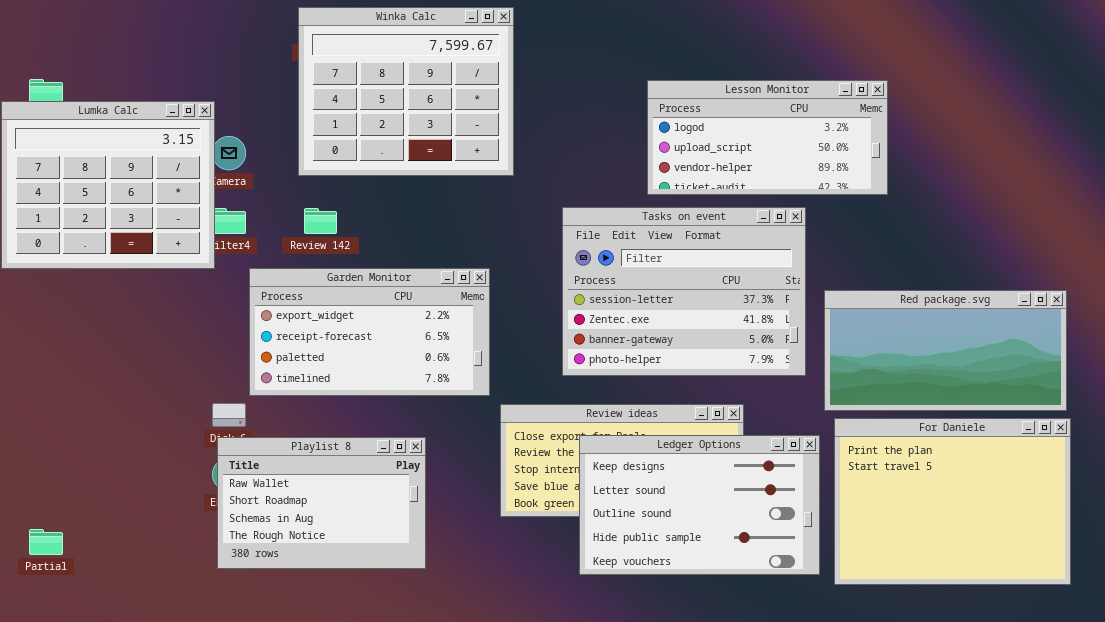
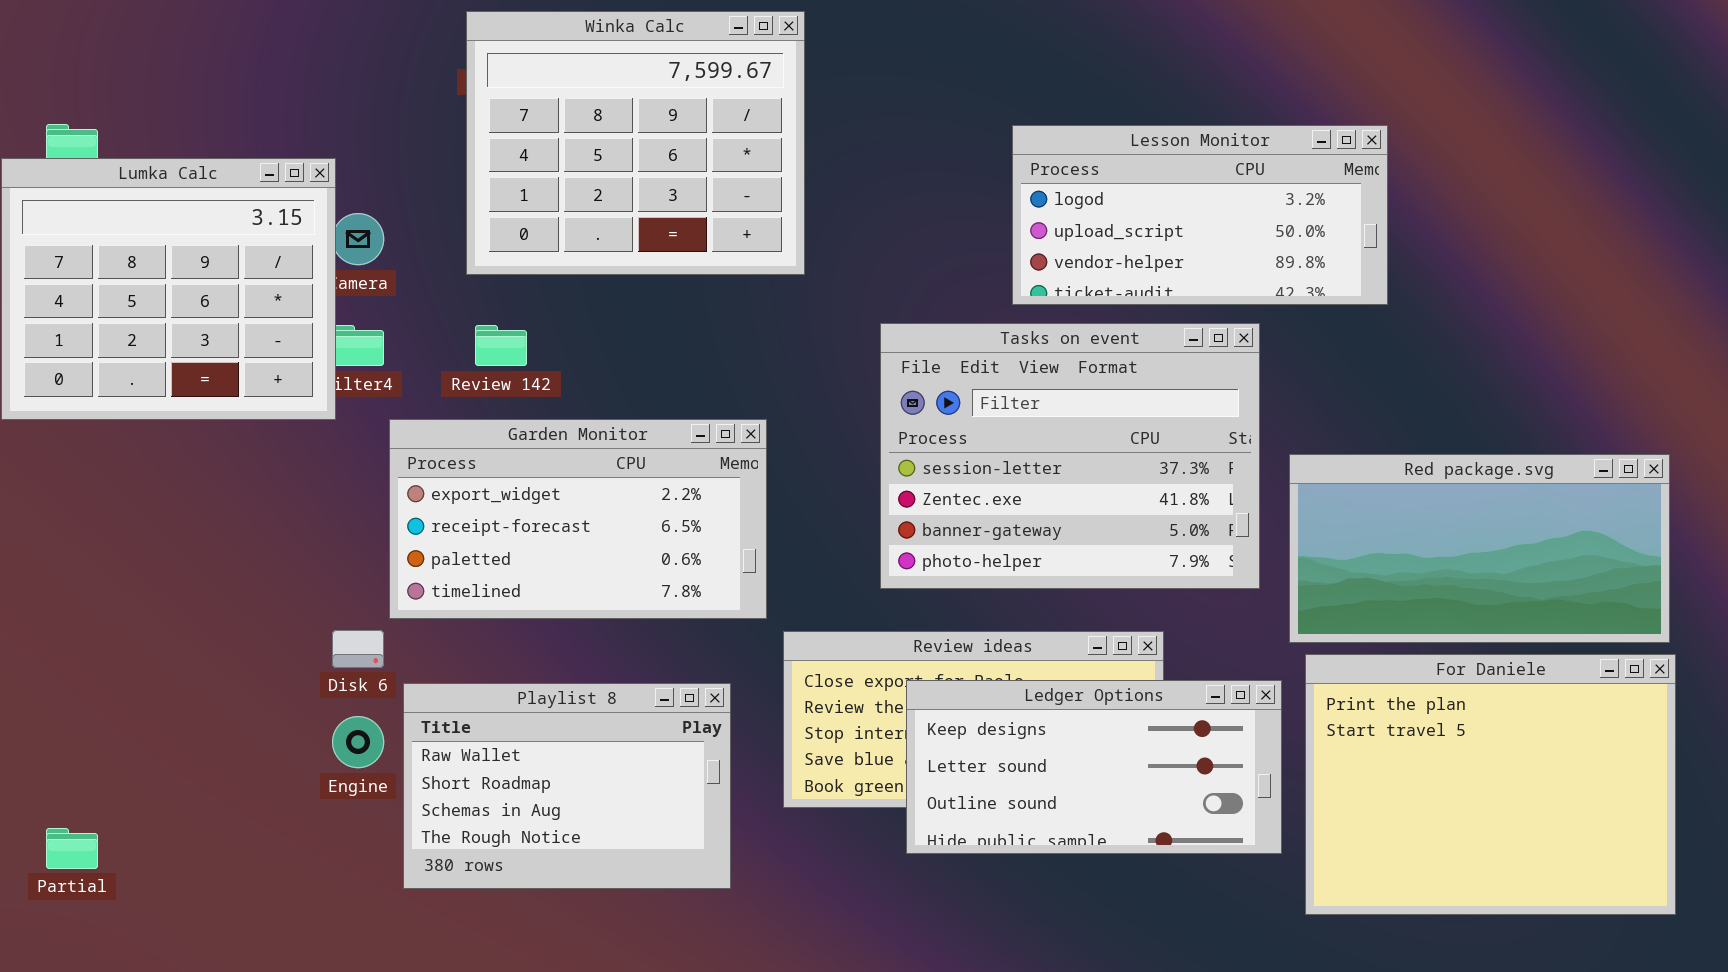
Ledger Options: [579,435,820,575] -> [906,680,1282,854], resized
Playlist 8: [217,437,426,569] -> [403,683,731,889], moved

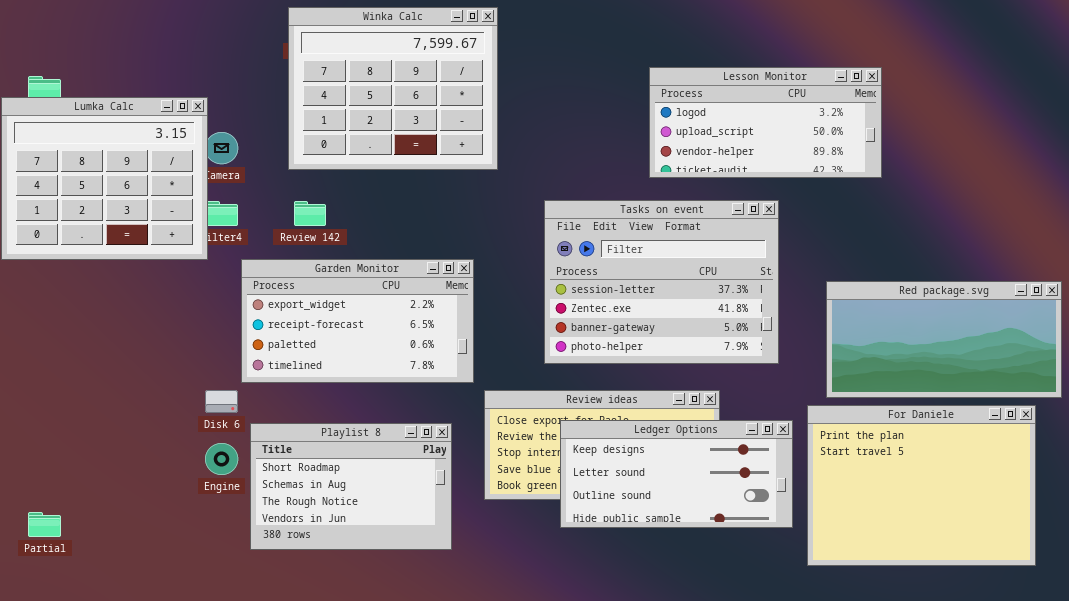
Lesson Monitor: [1012,125,1388,305] -> [649,67,882,178], moved
Red package.svg: [1289,454,1670,643] -> [826,281,1062,398], moved
Playlist 8: [403,683,731,889] -> [250,423,452,550], scrolled down 1 row

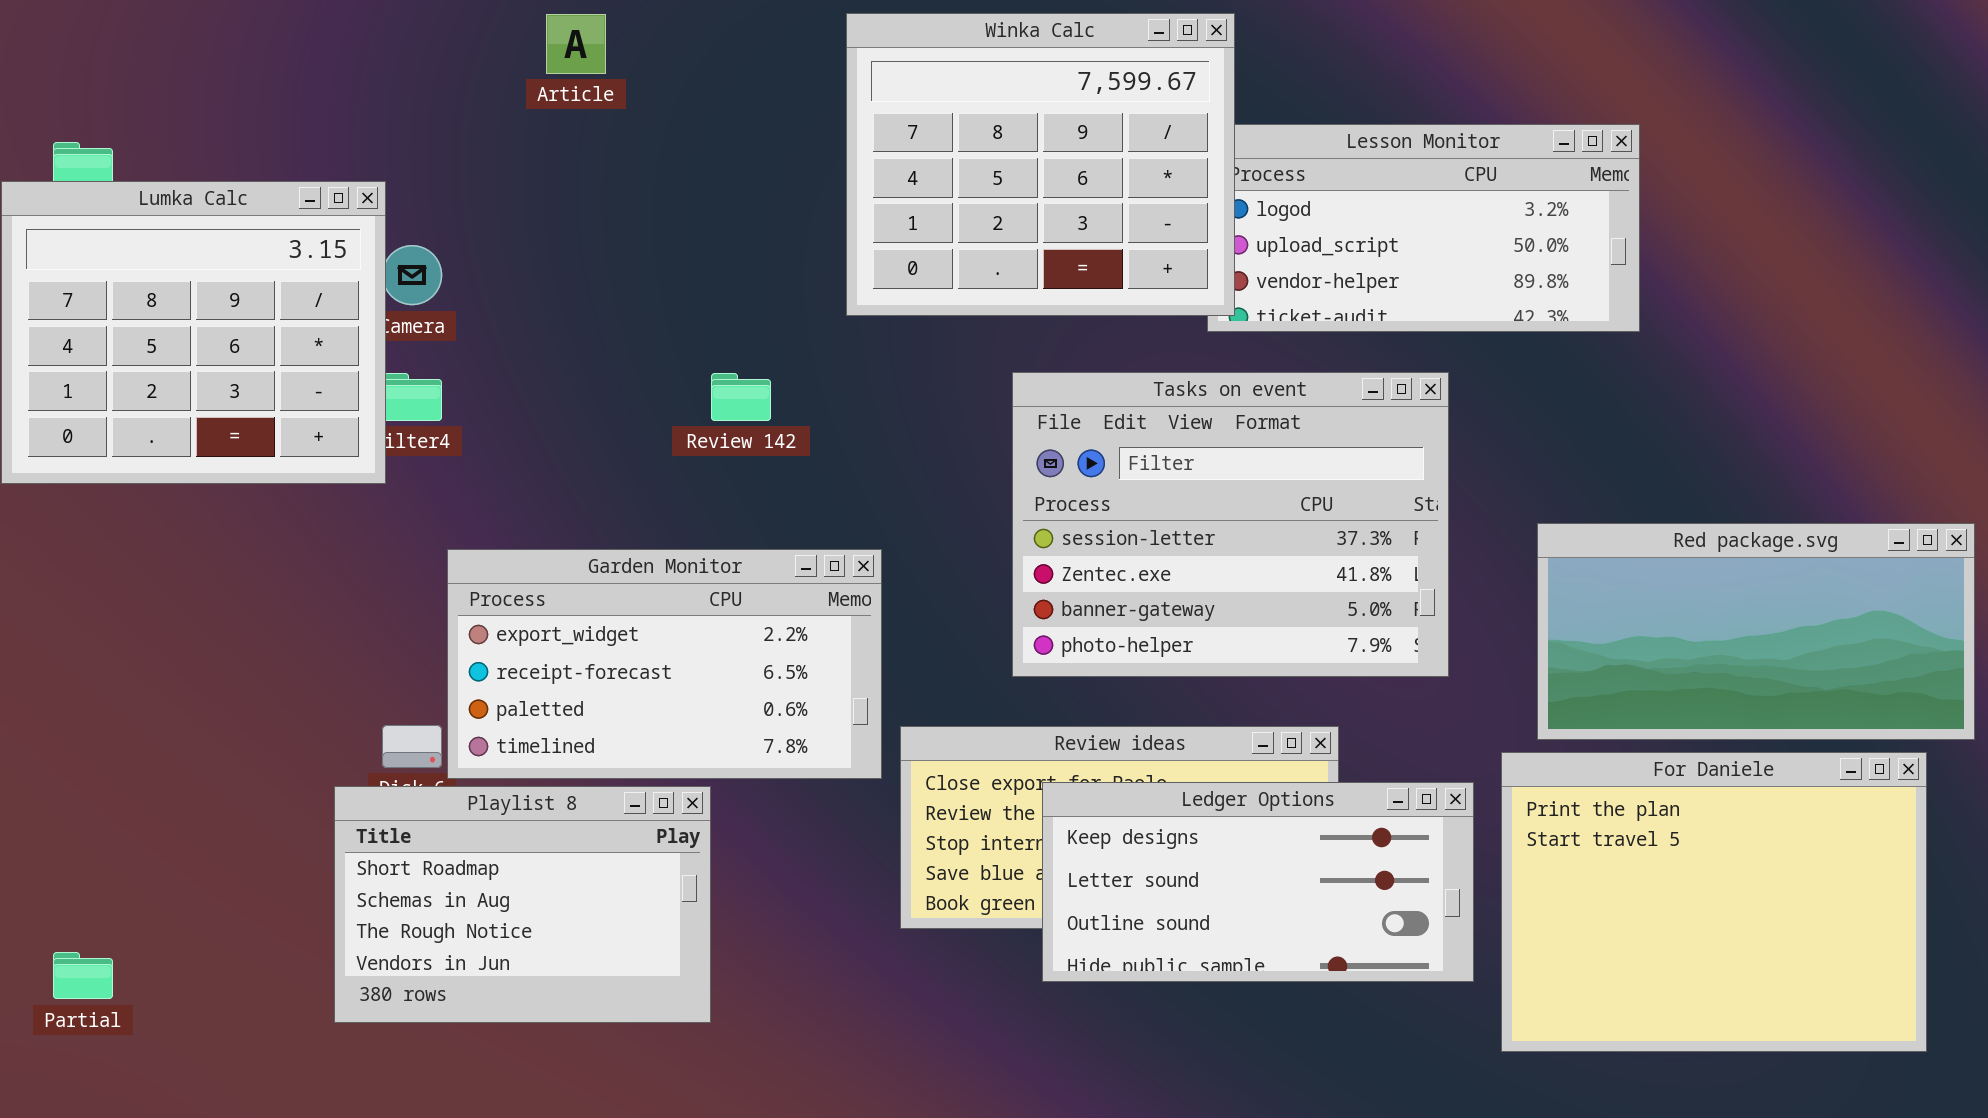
Winka Calc: [288,7,498,170] -> [846,13,1235,316], moved
Review 142: [294,201,326,226] -> [711,373,771,421], moved
Garden Monitor: [241,259,474,383] -> [447,549,882,779], moved
Playlist 8: [250,423,452,550] -> [334,786,711,1023], moved

